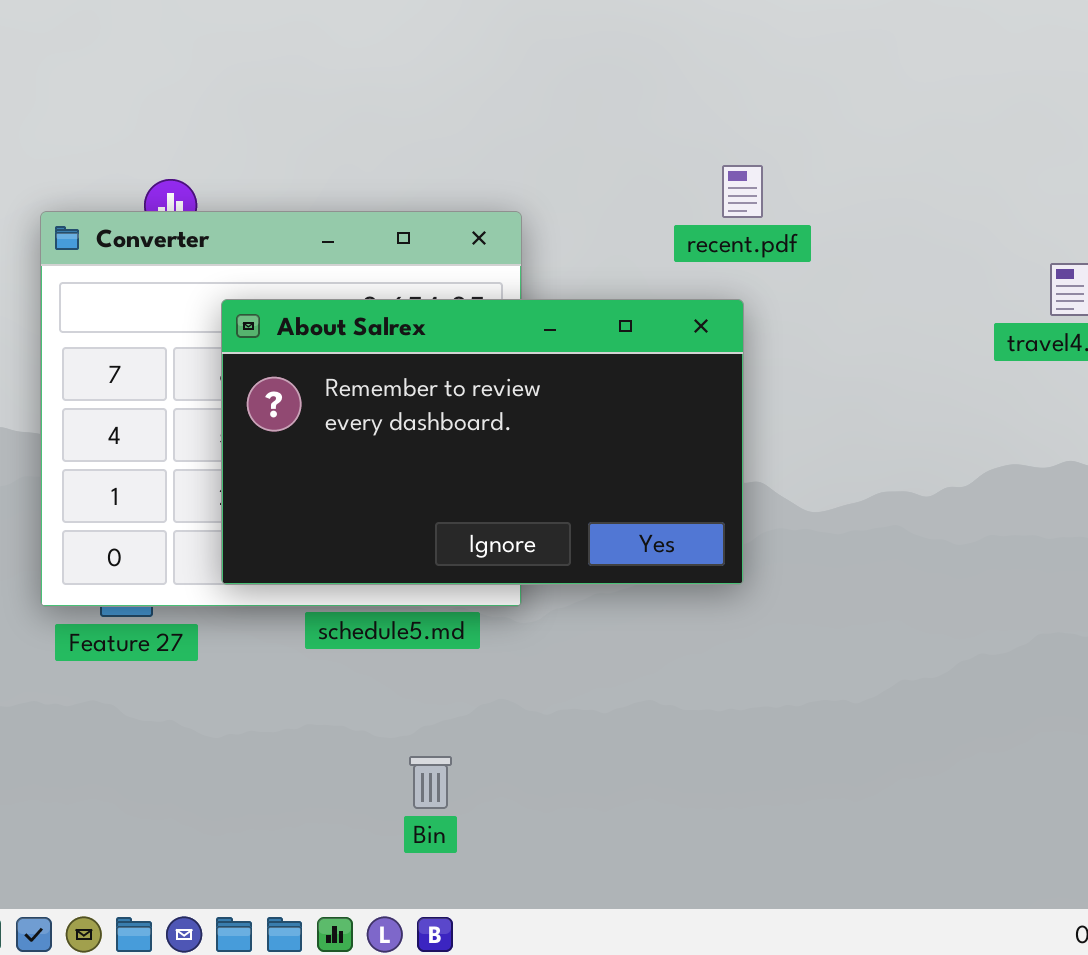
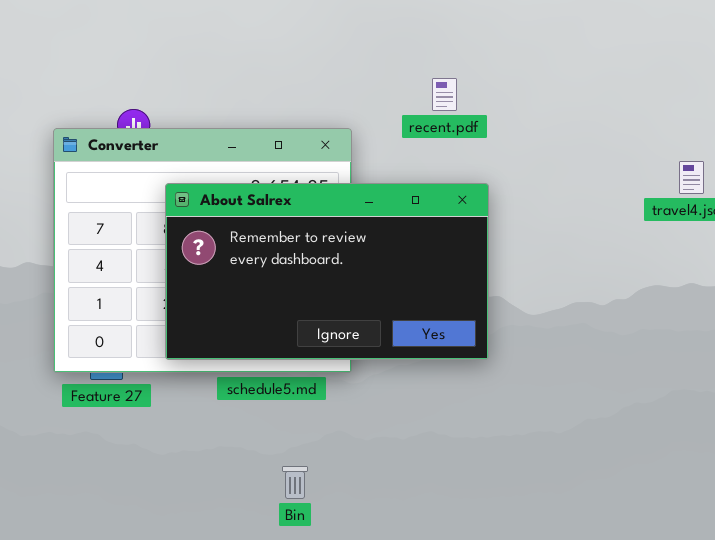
recent.pdf: [722,165,763,218] -> [432,78,457,111], moved

